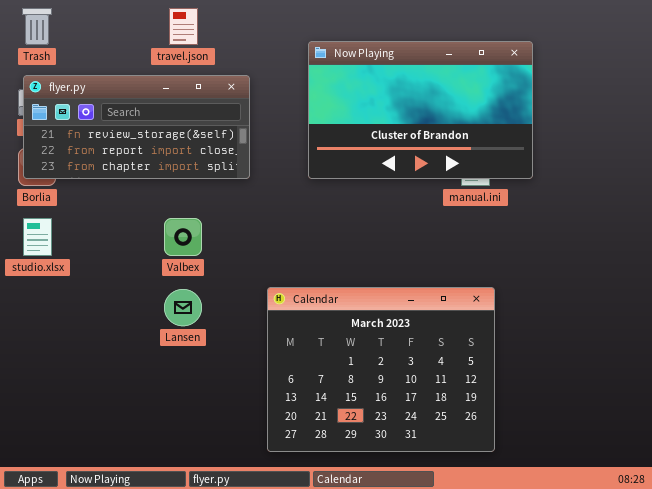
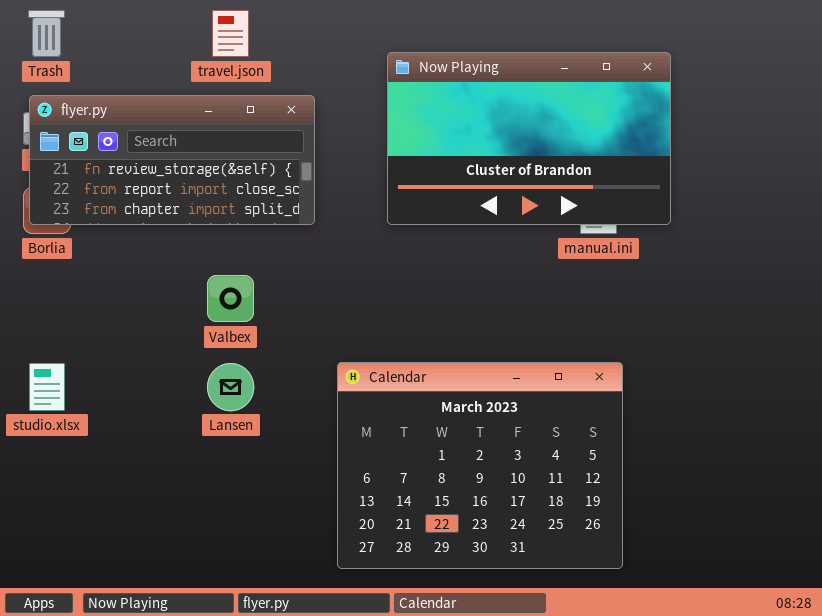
studio.xlsx: [23,218,52,256] -> [29,363,65,411], moved

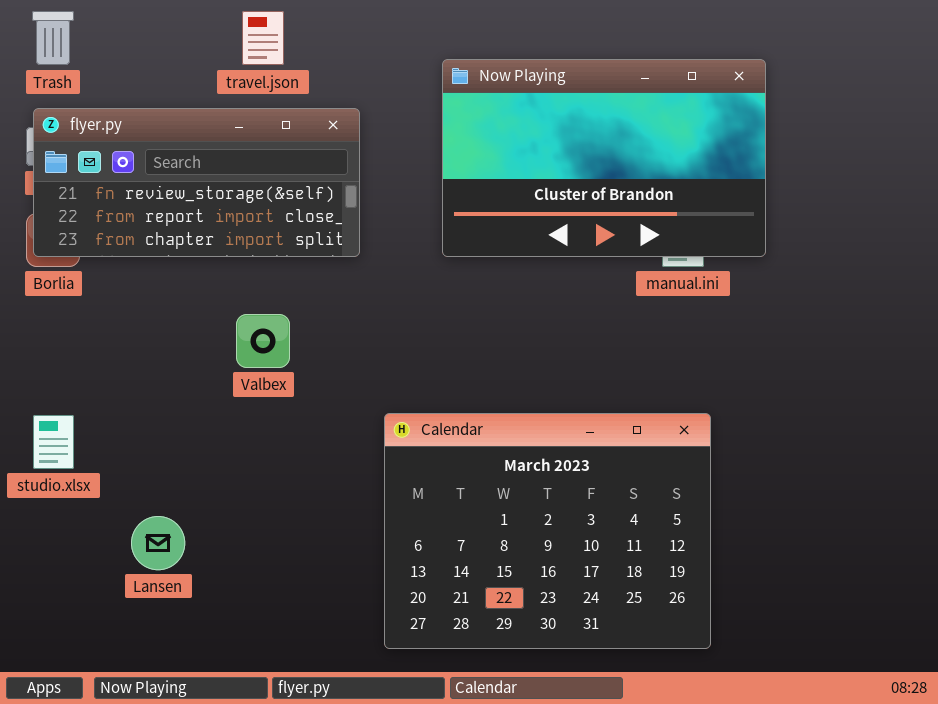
Lansen: [207,363,254,411] -> [131,516,185,570], moved

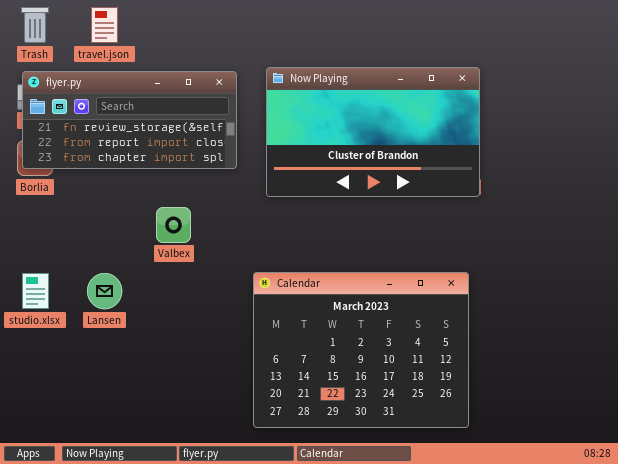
travel.json: [242,11,284,65] -> [91,7,118,43], moved
Now Playing: [442,59,766,257] -> [266,67,480,197], moved
Lansen: [131,516,185,570] -> [87,273,122,309], moved

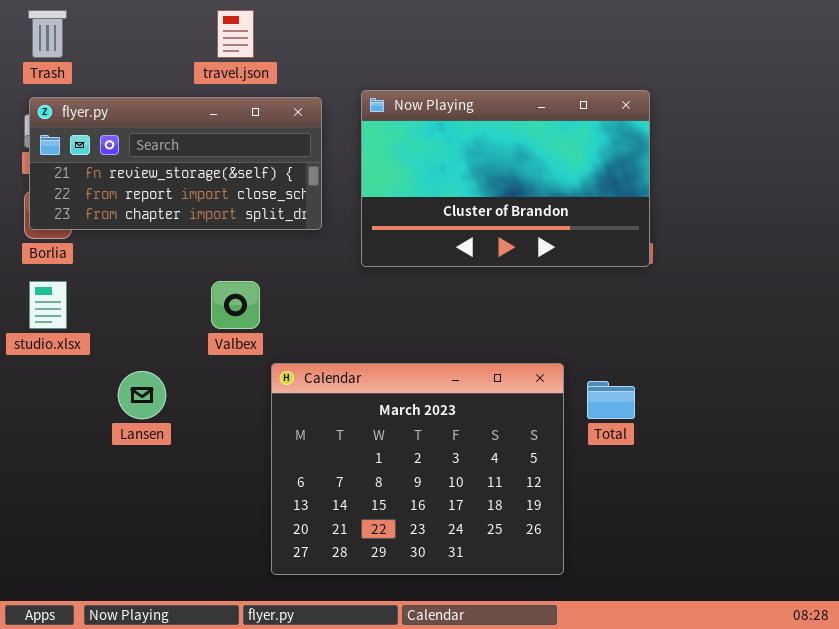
travel.json: [91,7,118,43] -> [217,10,254,58], moved
Calendar: [253,272,469,428] -> [271,363,564,575], moved
studio.xlsx: [22,273,49,309] -> [29,281,67,329], moved

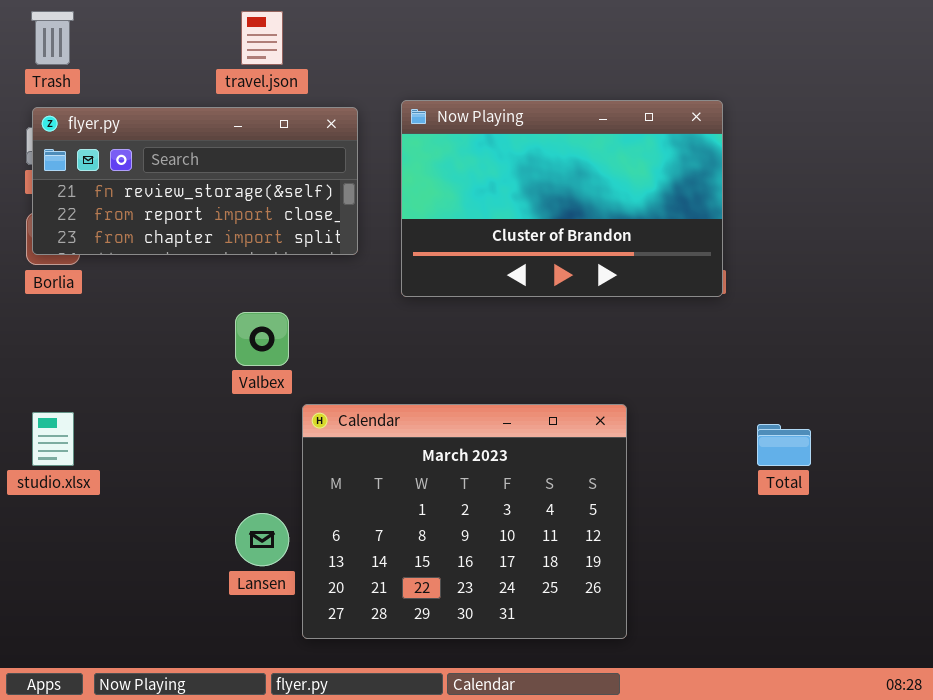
studio.xlsx: [29,281,67,329] -> [32,412,74,466], moved
Lansen: [118,371,166,419] -> [235,513,289,566], moved
Total: [587,381,635,419] -> [757,424,811,466], moved

